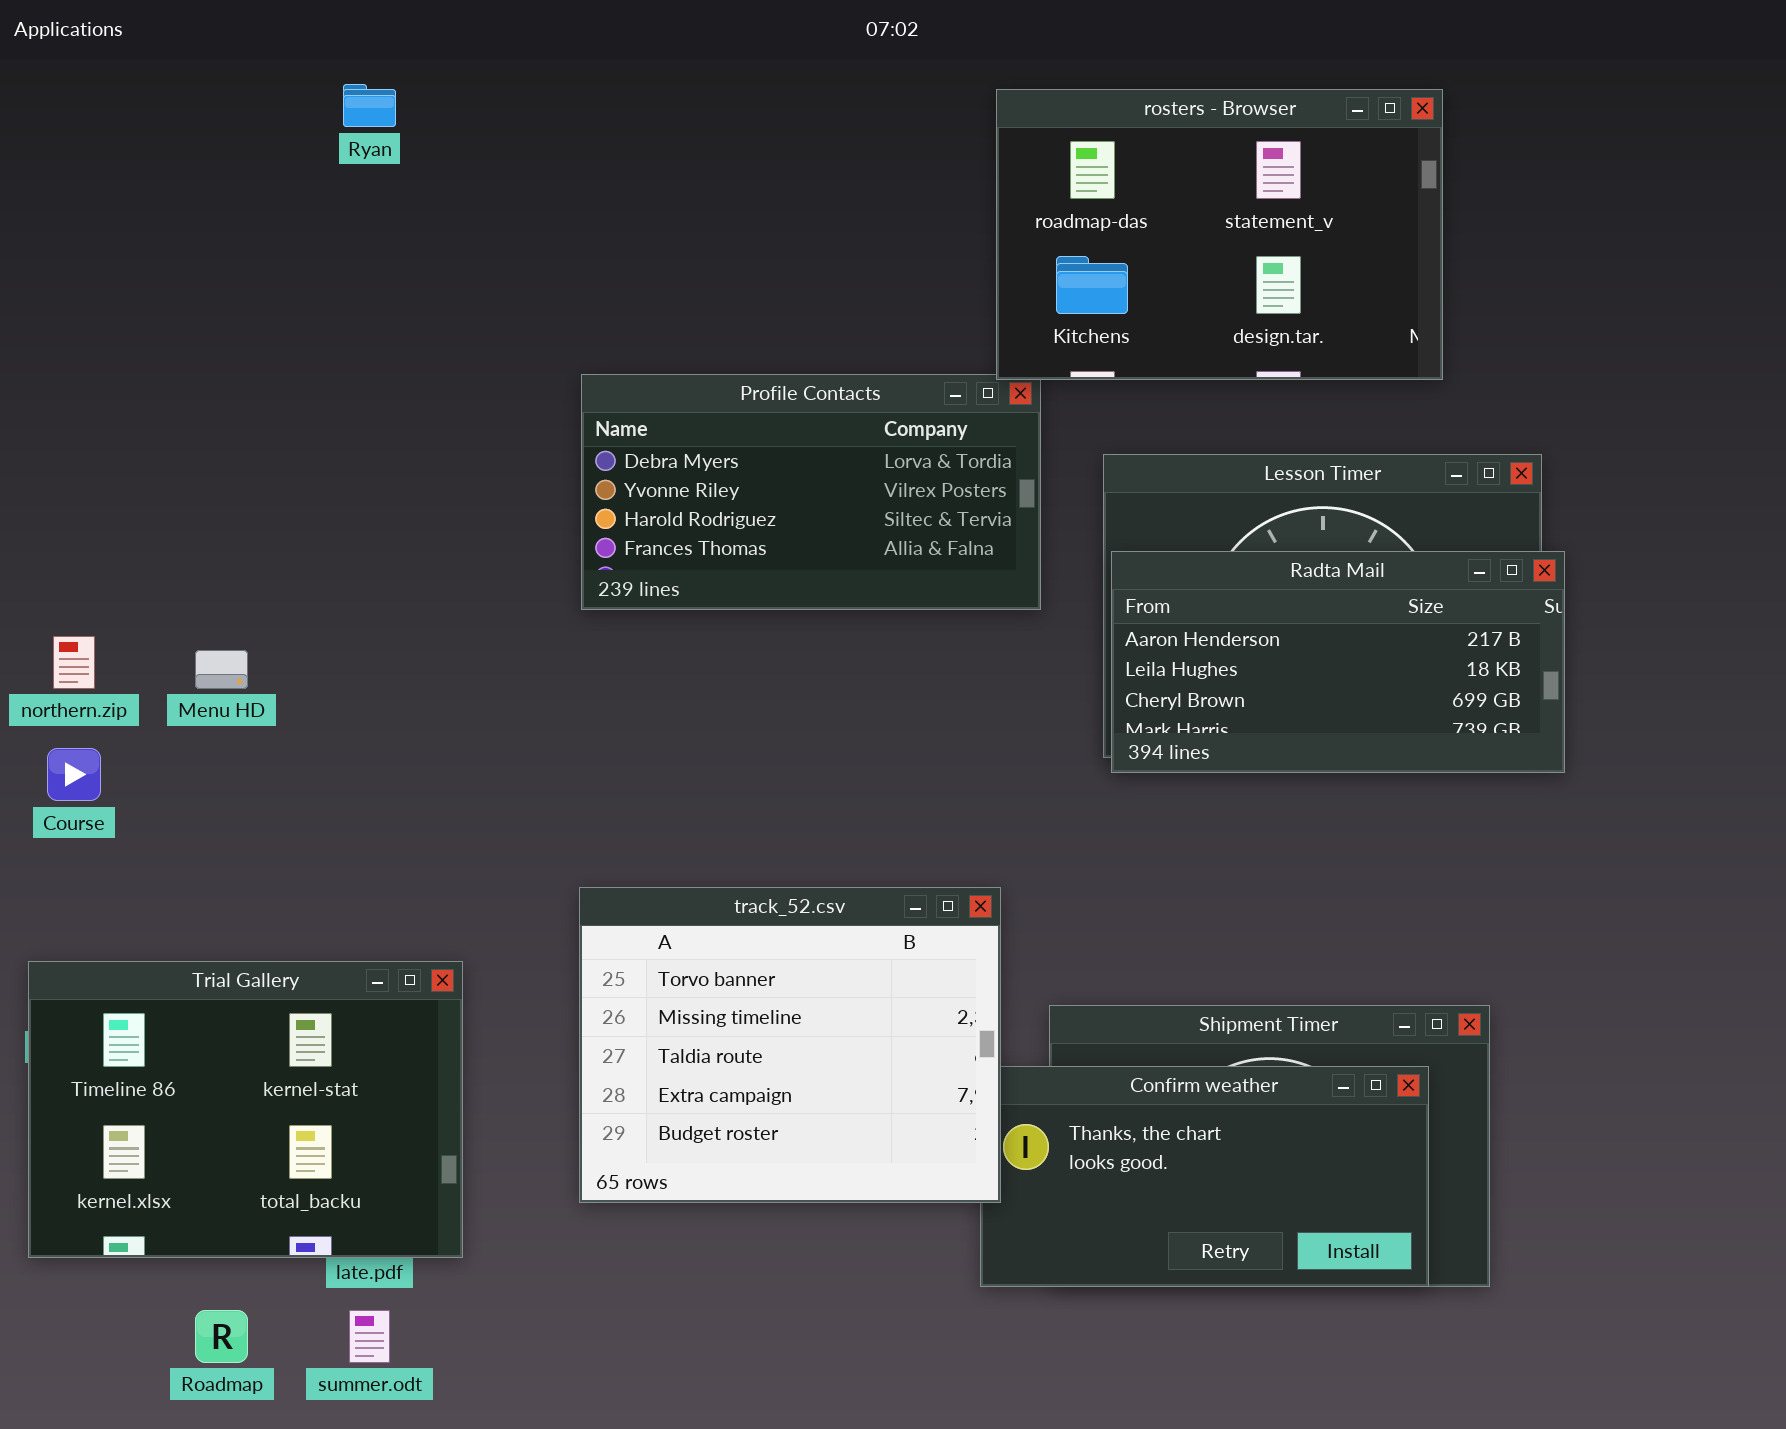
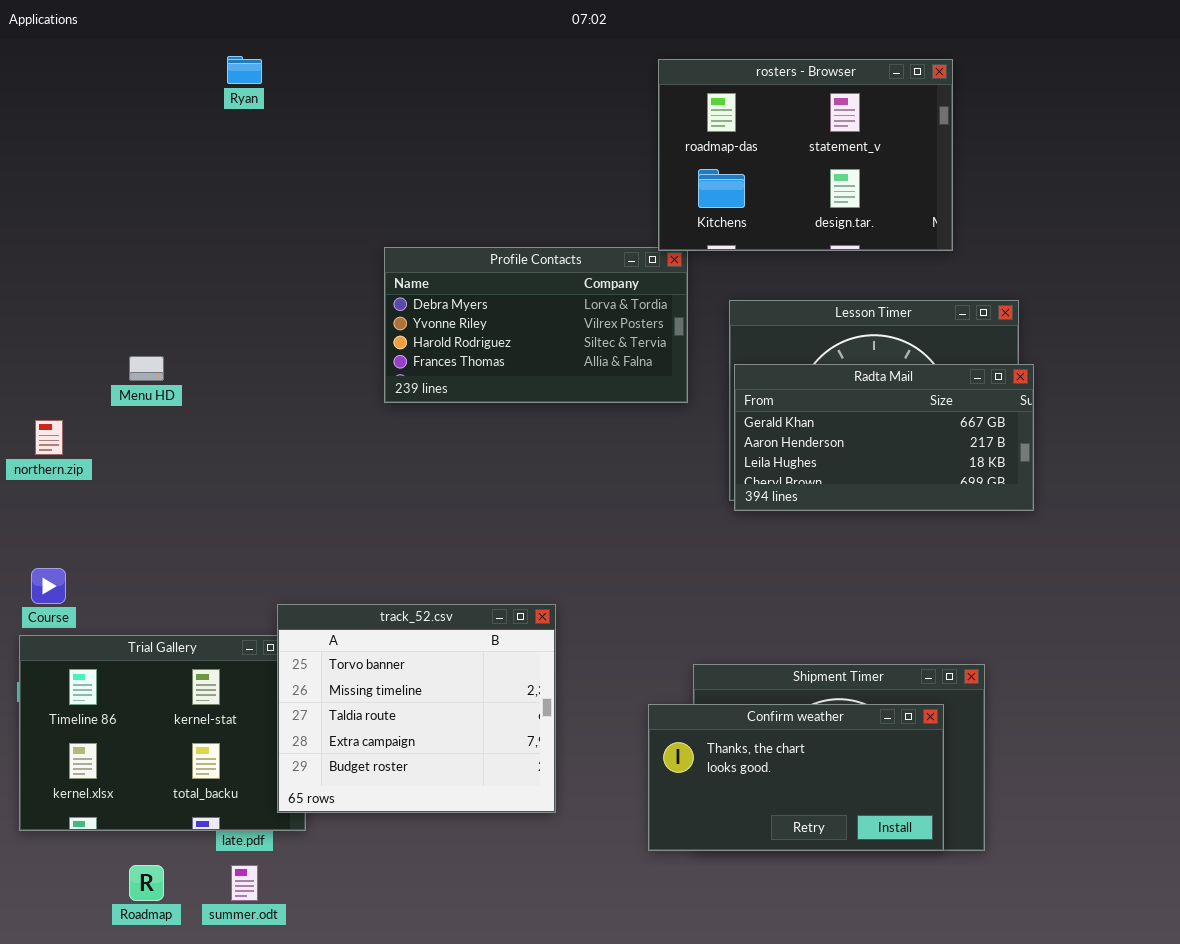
Radta Mail: [1111,551,1565,773] -> [734,364,1034,511], scrolled up 1 row
Menu HD: [195,650,248,689] -> [129,356,164,381], moved
Course: [47,748,101,801] -> [31,568,66,604], moved
track_52.csv: [579,887,1001,1203] -> [277,604,556,813], moved

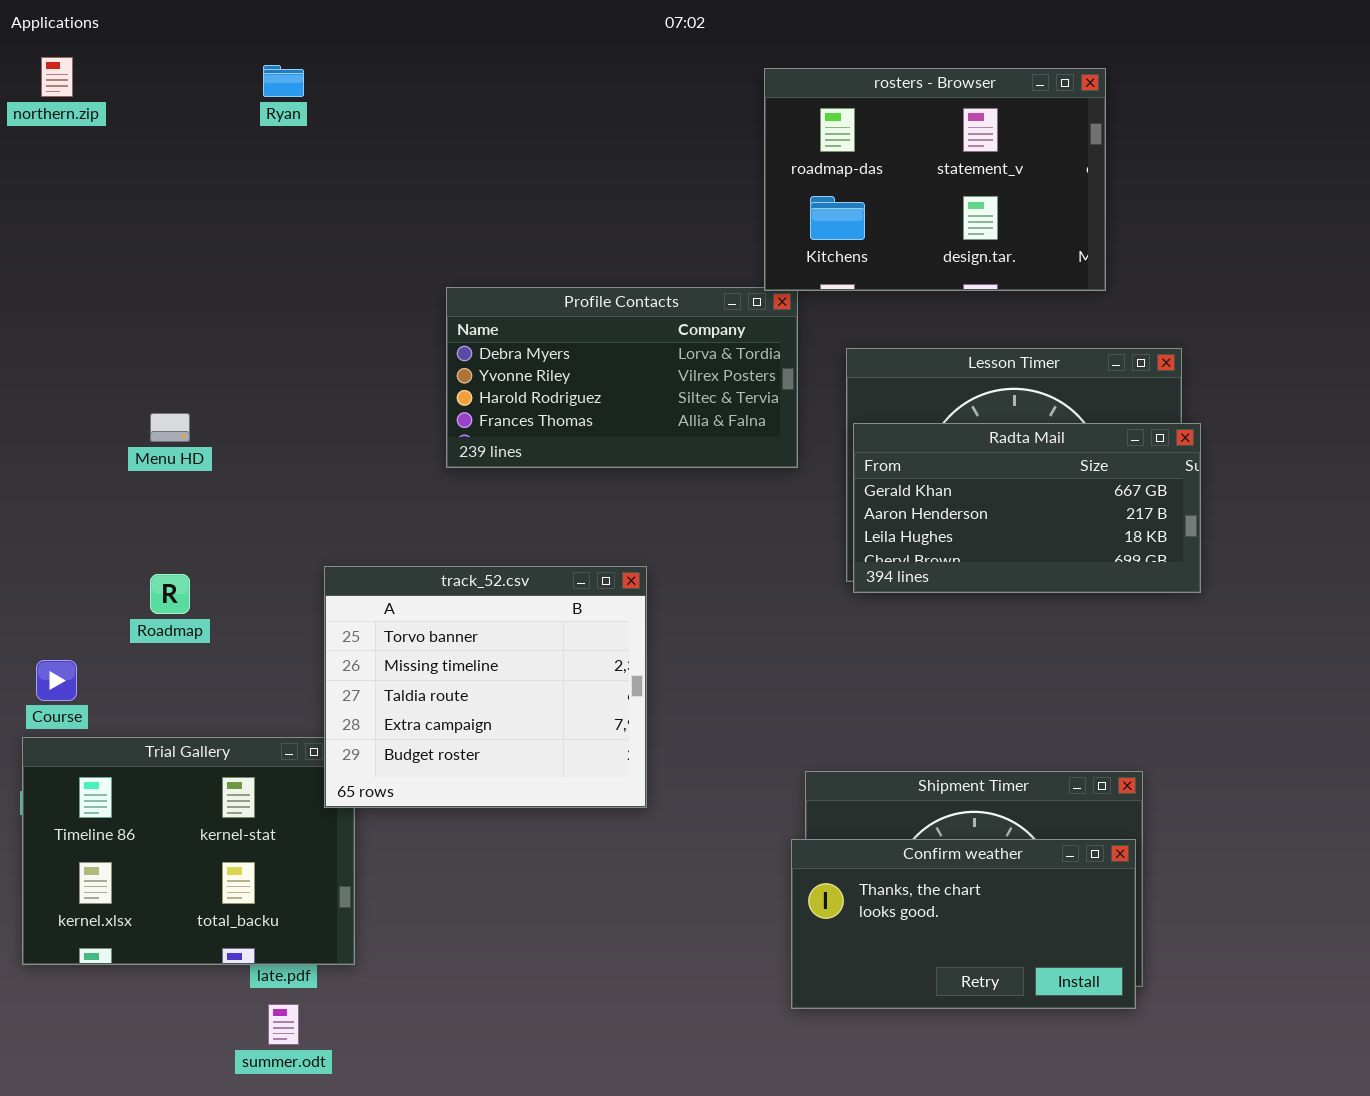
northern.zip: [35,420,63,455] -> [41,57,73,97], moved
track_52.csv: [277,604,556,813] -> [324,566,647,808], moved
Confirm weather: [648,704,944,851] -> [791,839,1136,1009], moved
Roadmap: [129,865,164,901] -> [150,574,190,614], moved

